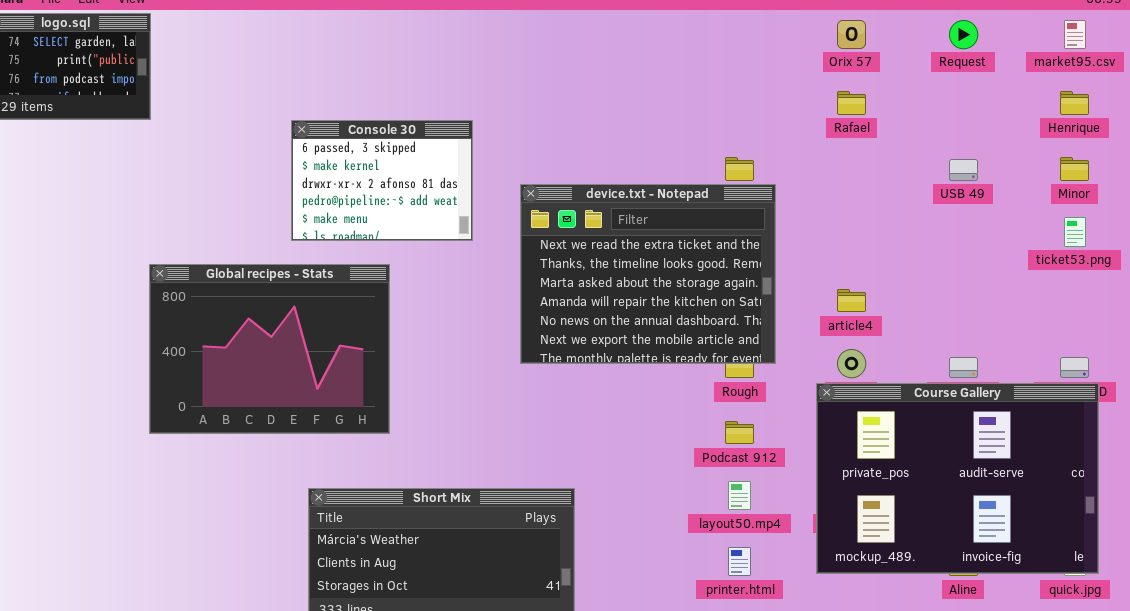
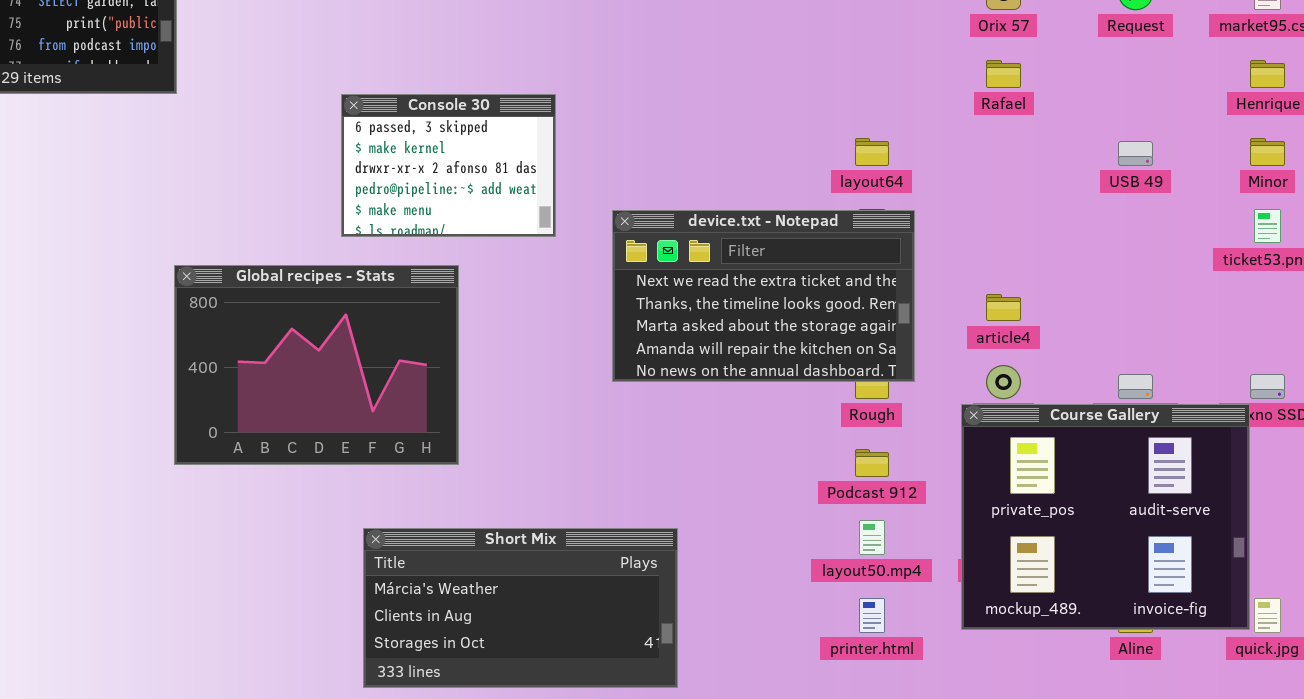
device.txt - Notepad: [520,184,776,364] -> [612,210,915,382], resized
Course Gallery: [816,383,1099,574] -> [961,404,1250,630], resized

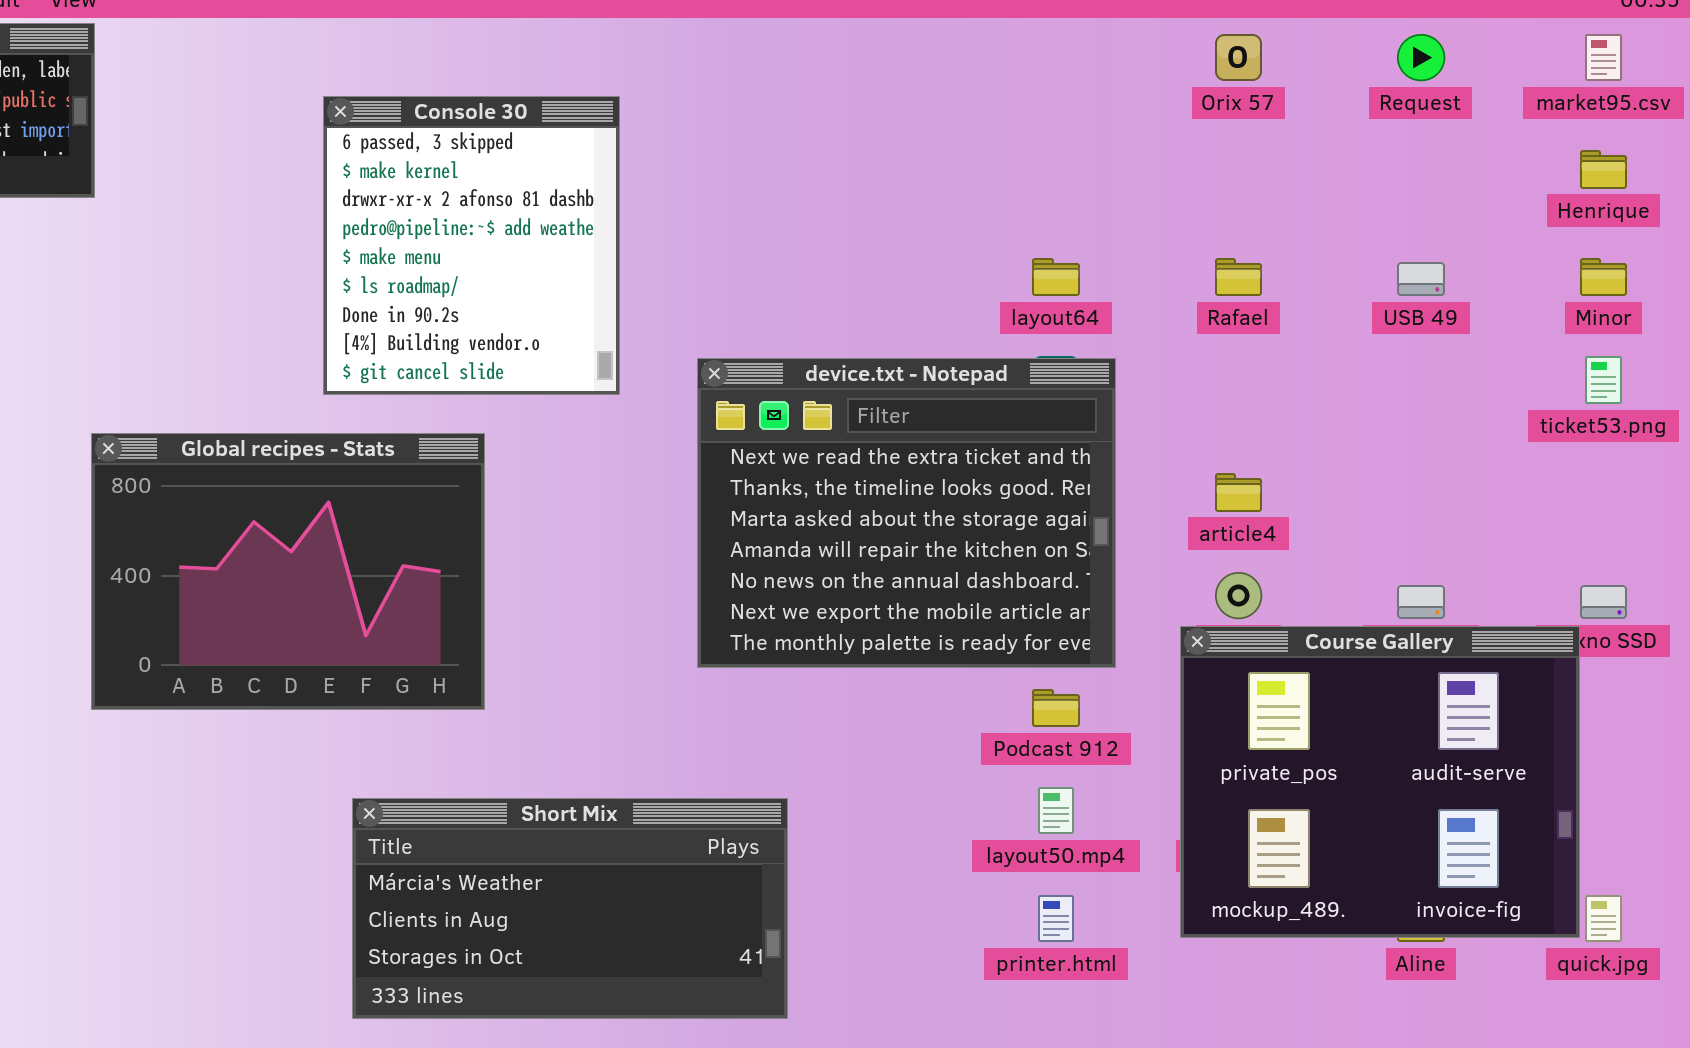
Rafael: [986,60,1021,88] -> [1215,258,1262,296], moved
Console 30: [341,94,556,237] -> [323,96,620,395], resized
device.txt - Notepad: [612,210,915,382] -> [697,358,1116,668], resized

